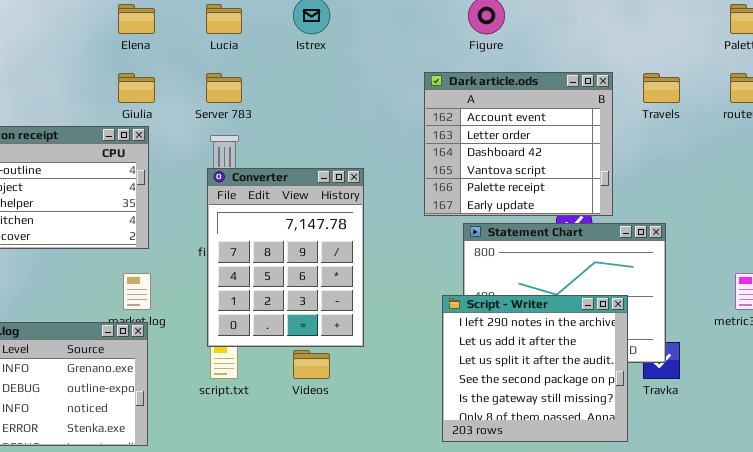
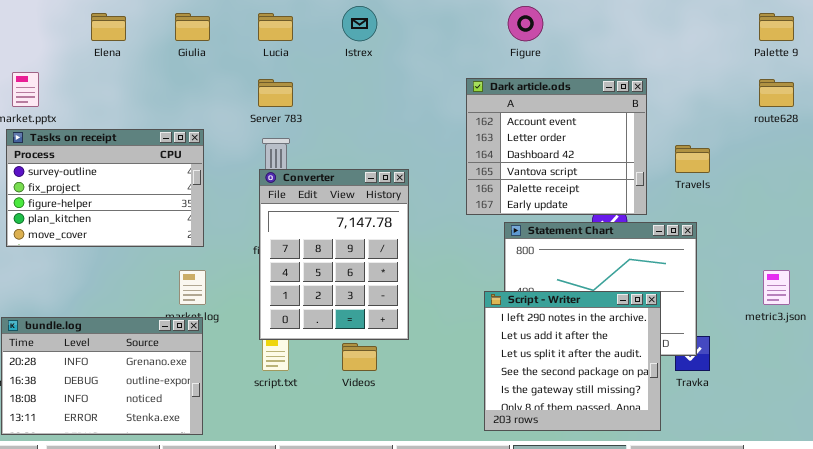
Elena: [118,4,155,34] -> [91,13,126,41], moved
Giulia: [118,73,155,103] -> [175,13,210,41], moved
Travels: [643,73,680,103] -> [675,145,710,173], moved

